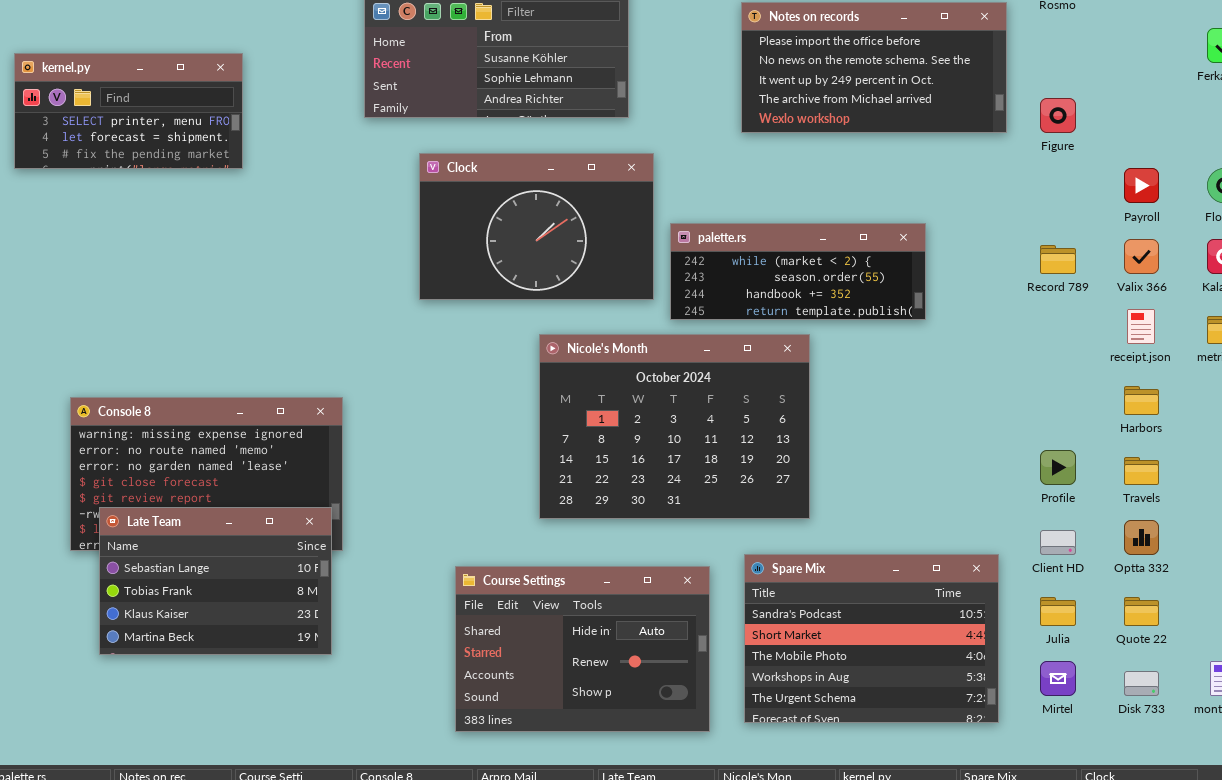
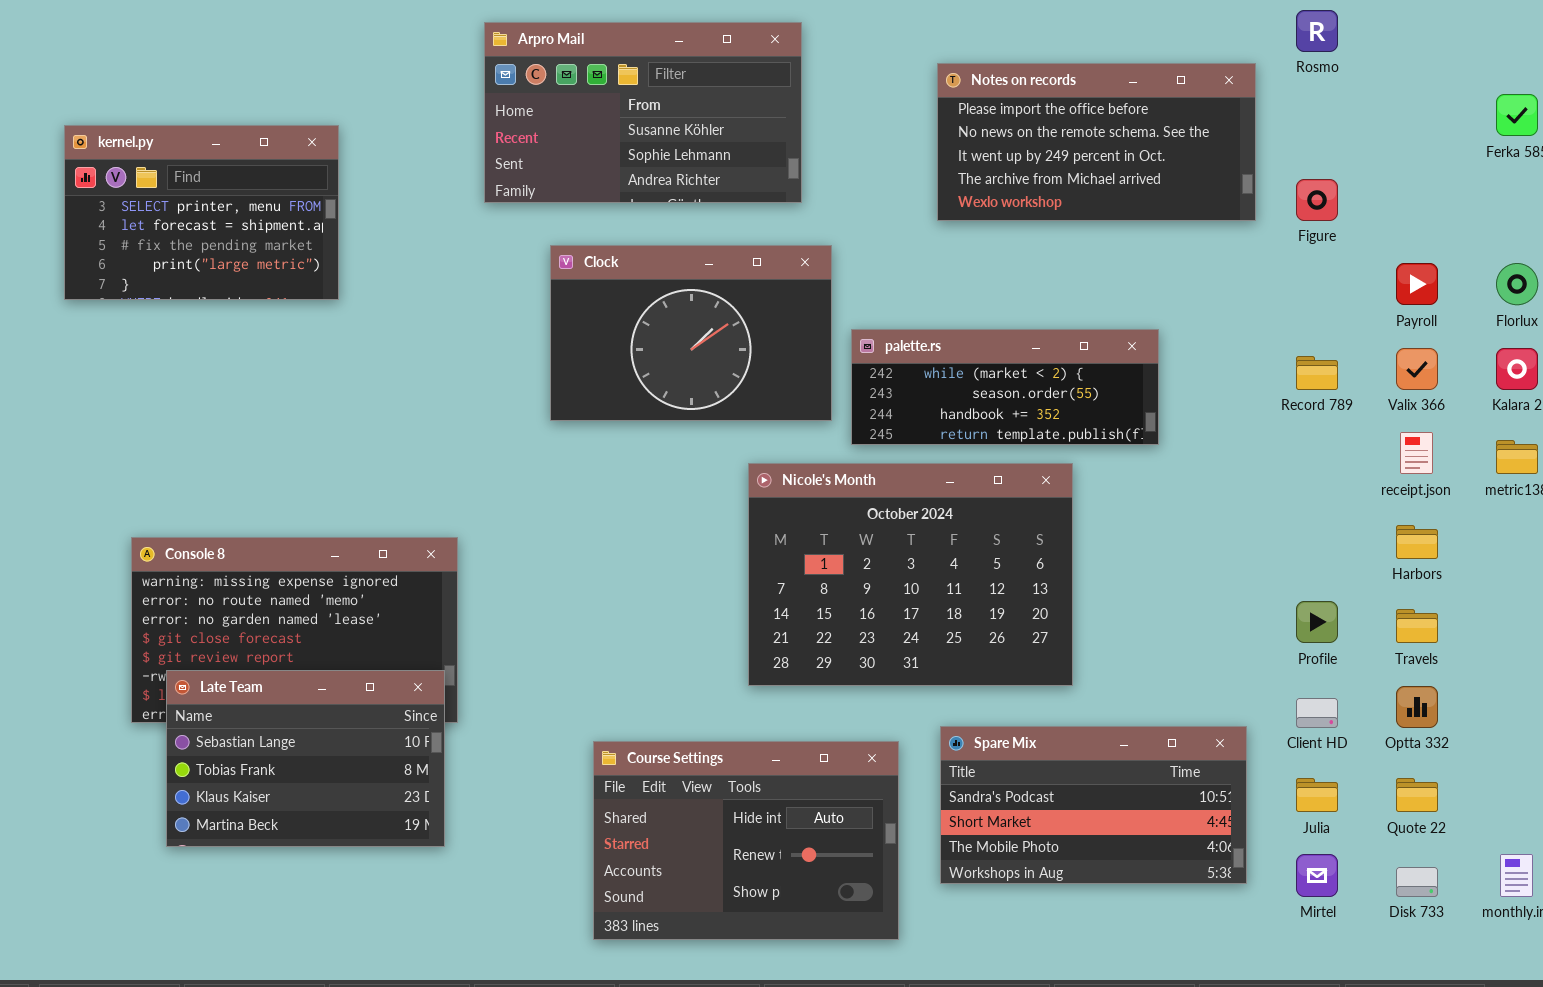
kernel.py: [14,53,243,169] -> [64,125,339,300], resized
Nicole's Month: [539,334,810,519] -> [748,463,1073,686], moved
Spare Mix: [744,554,999,723] -> [940,726,1247,884], resized

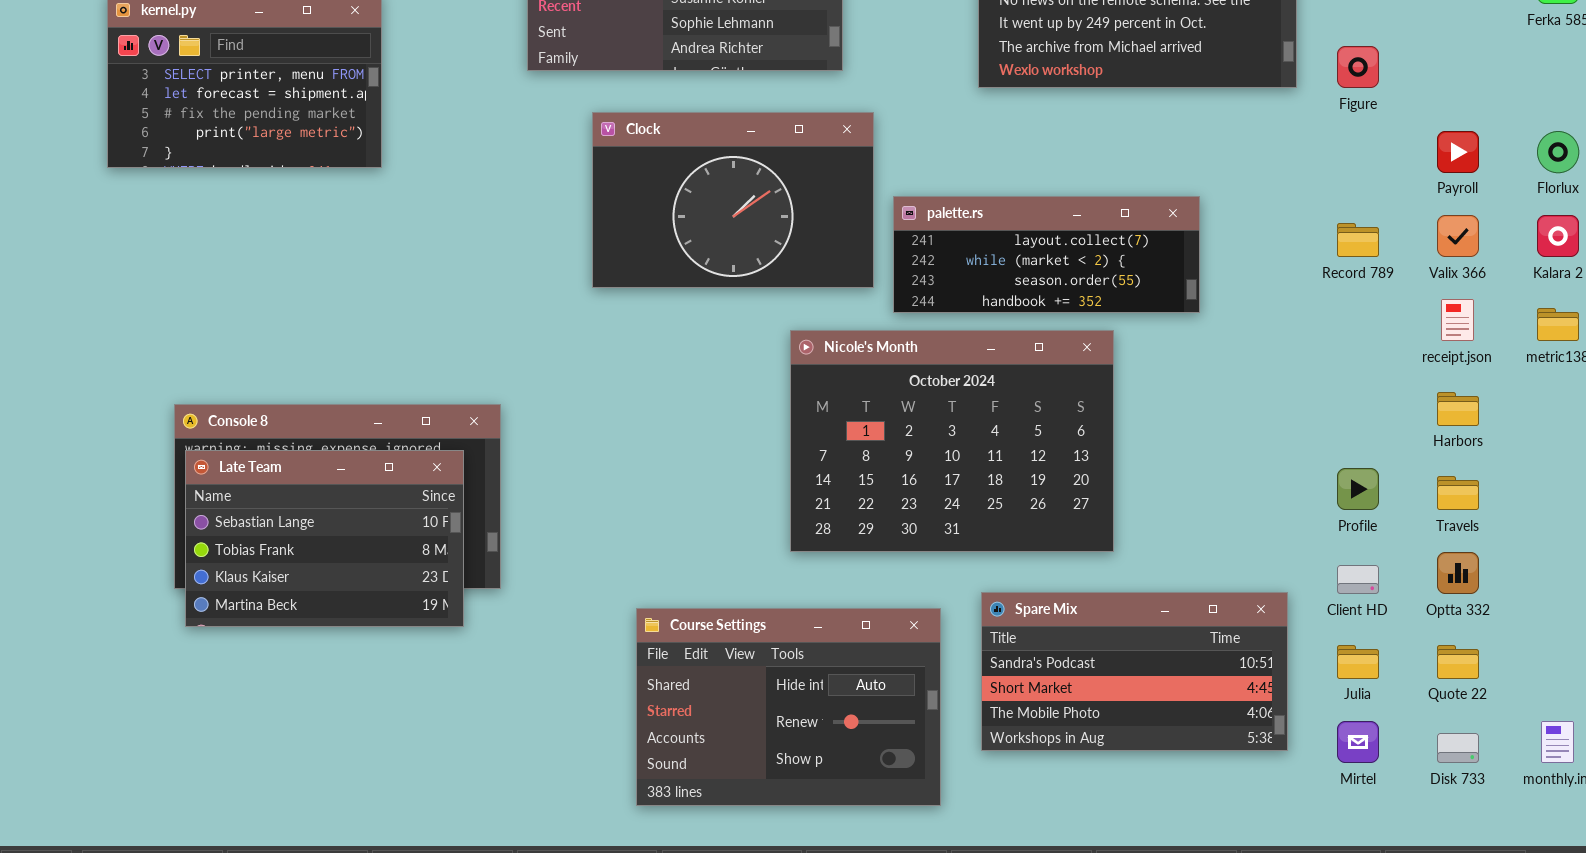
palette.rs: [851,329,1159,445] -> [893,196,1200,313], scrolled up 1 row
Late Team: [166,670,445,847] -> [185,450,464,627], moved

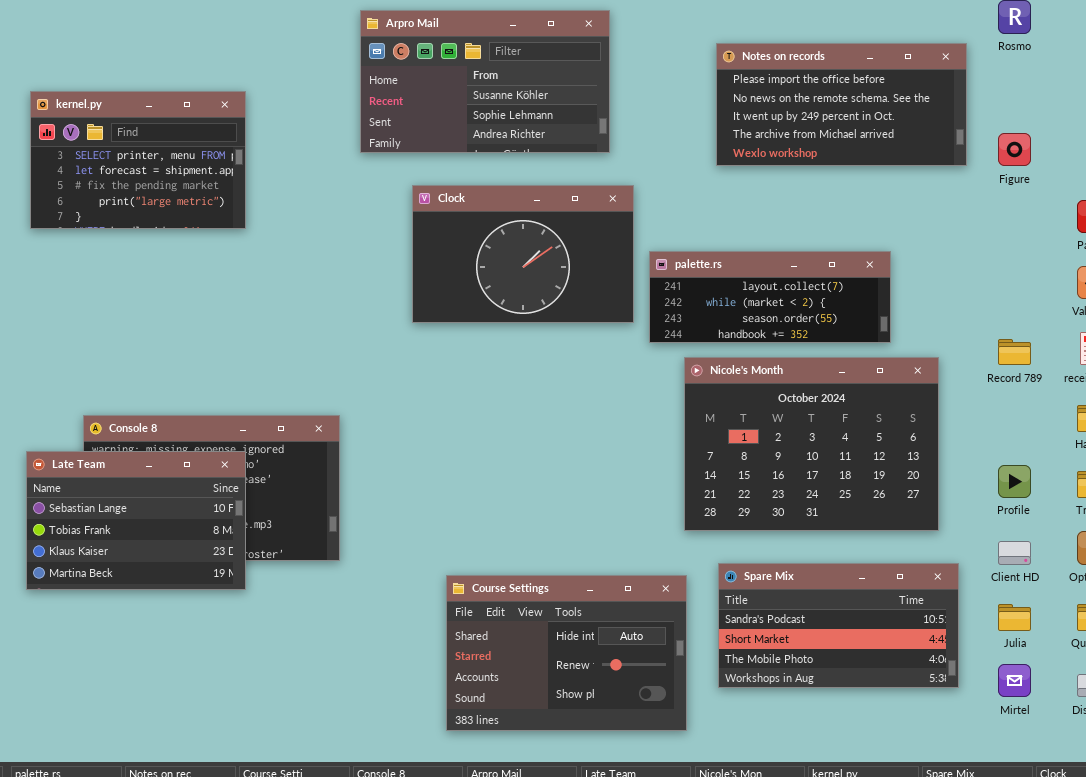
Record 789: [1337,223,1379,257] -> [998,339,1031,365], moved
Nicole's Month: [790,330,1114,552] -> [684,357,939,531], moved
Late Team: [185,450,464,627] -> [26,451,246,590], moved

